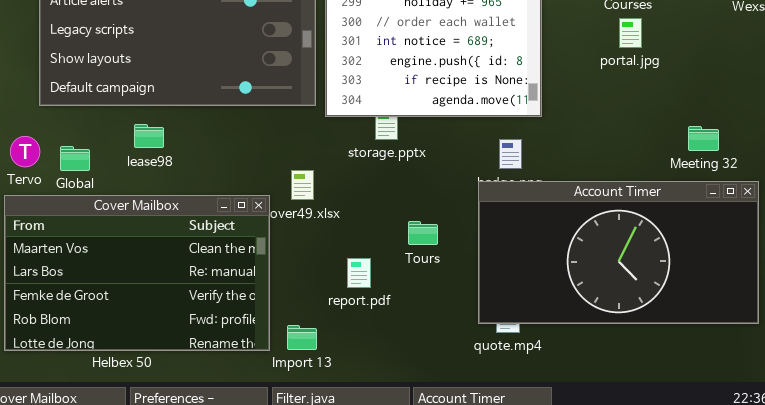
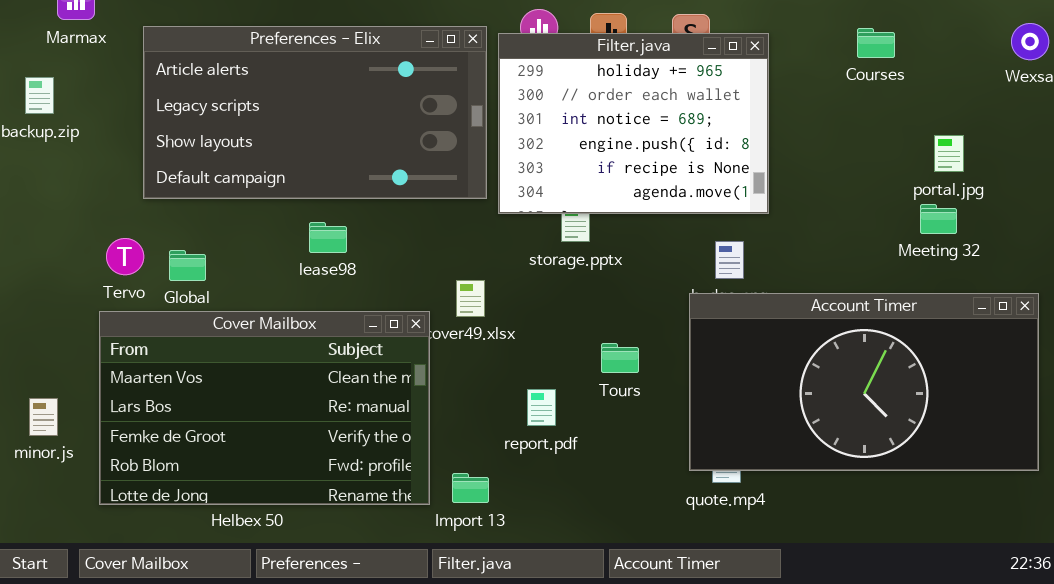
portal.jpg: [619,18,642,48] -> [934,135,964,172], moved
lease98: [134,124,164,148] -> [309,222,347,253], moved
Meeting 32: [688,126,719,151] -> [920,204,957,234], moved

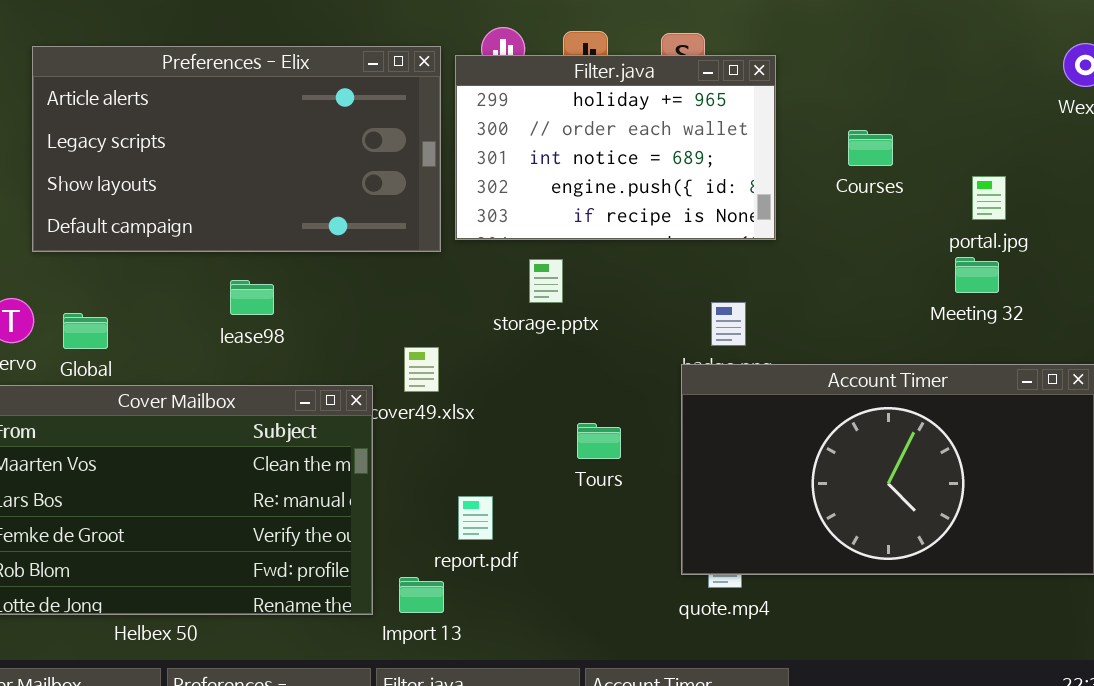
Courses: [857,28,895,58] -> [848,130,893,166], moved
Filter.java: [498,33,769,214] -> [455,55,776,240], resized
report.pdf: [527,389,556,426] -> [458,496,493,540], moved

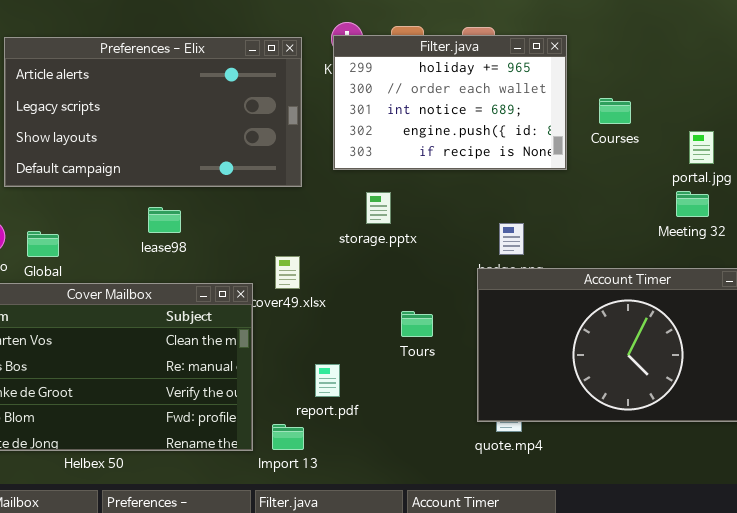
Filter.java: [455,55,776,240] -> [333,35,567,170], moved

